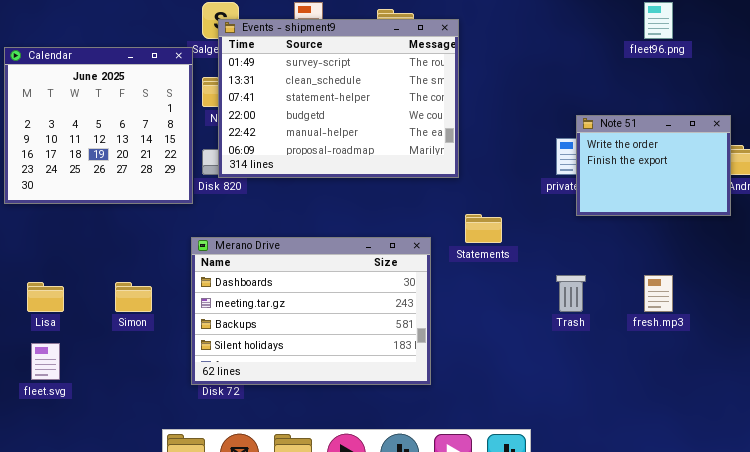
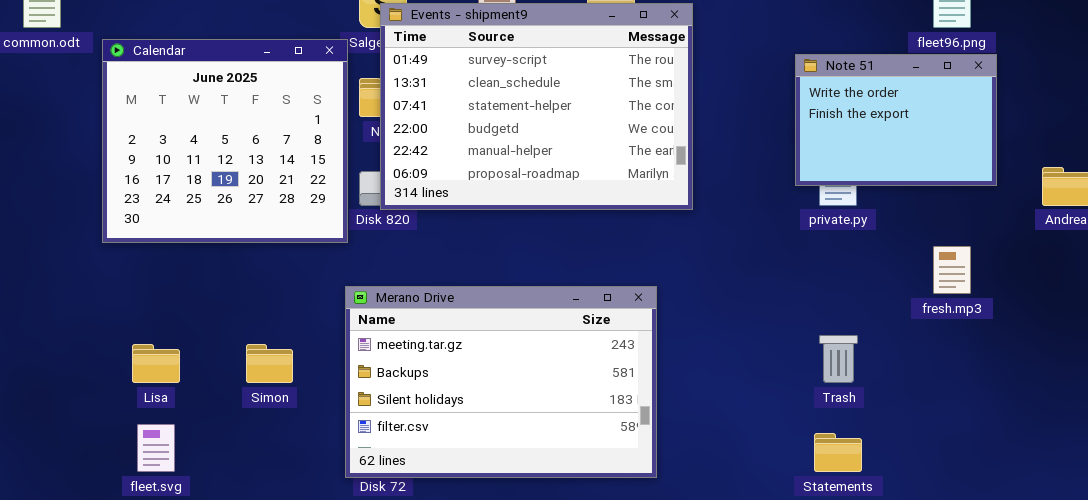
Note 51: [576,115,731,216] -> [795,54,997,186], moved
Statements: [465,214,502,243] -> [814,433,862,472], moved
Merano Drive: [191,237,431,385] -> [345,286,657,478], scrolled down 1 row
fresh.mp3: [644,275,673,312] -> [933,246,971,294], moved

